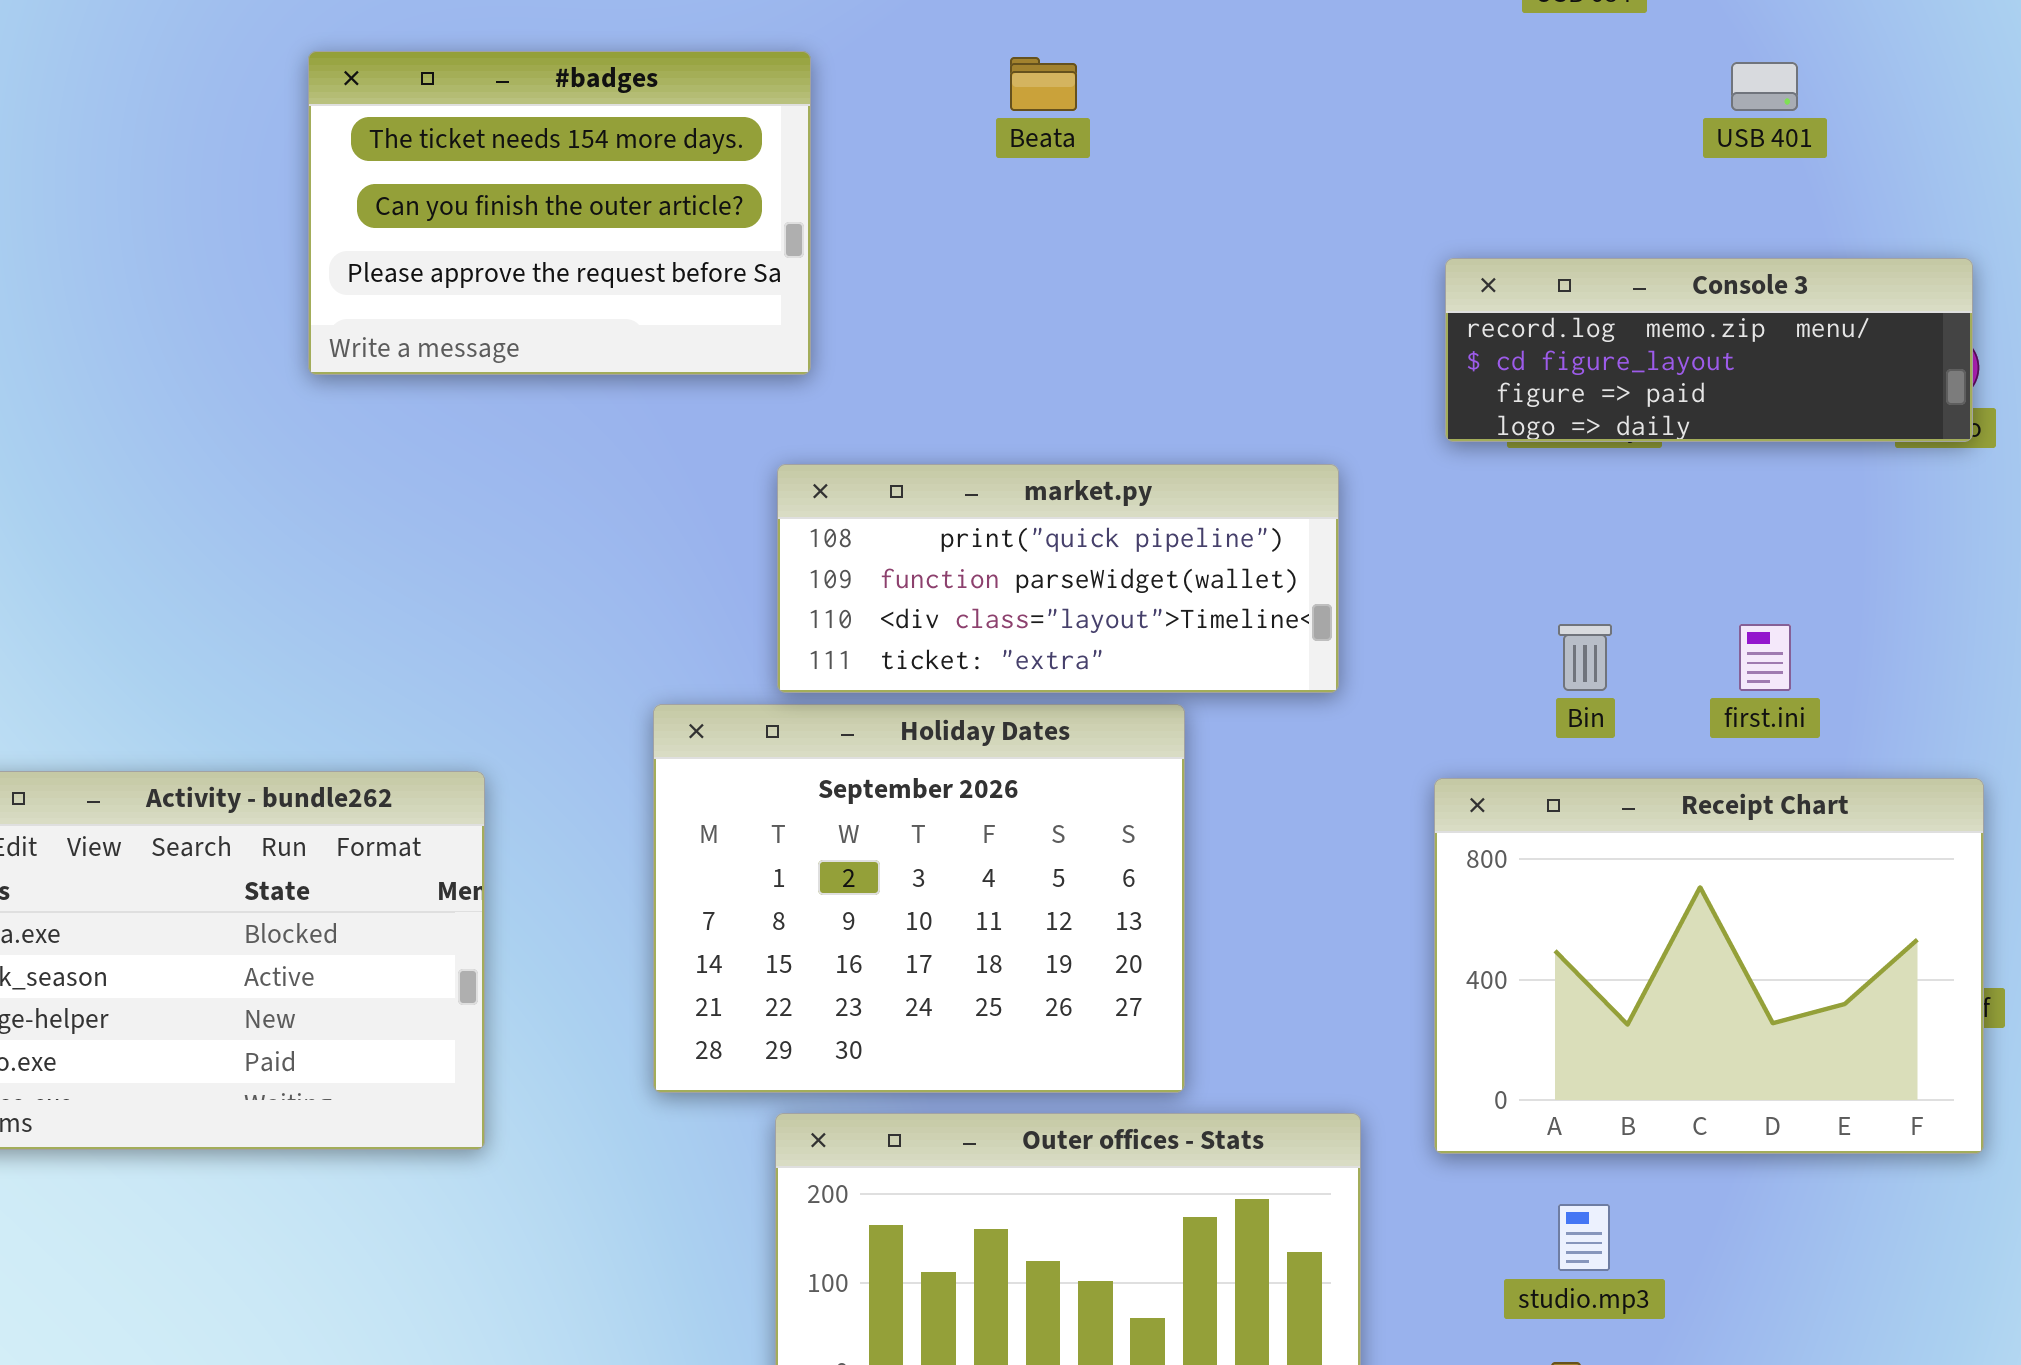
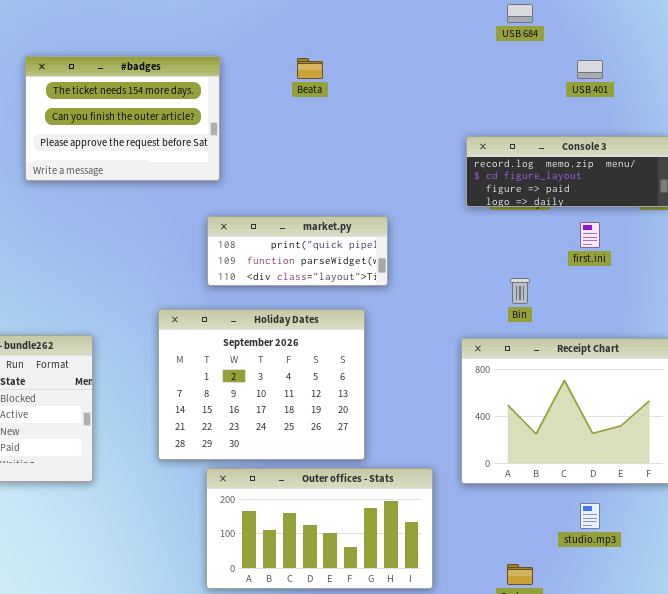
market.py: [777,464,1339,693] -> [207,216,388,286], resized
first.ini: [1739,624,1791,691] -> [580,222,600,248], moved
studio.mp3: [1558,1204,1610,1271] -> [580,503,600,529], moved

